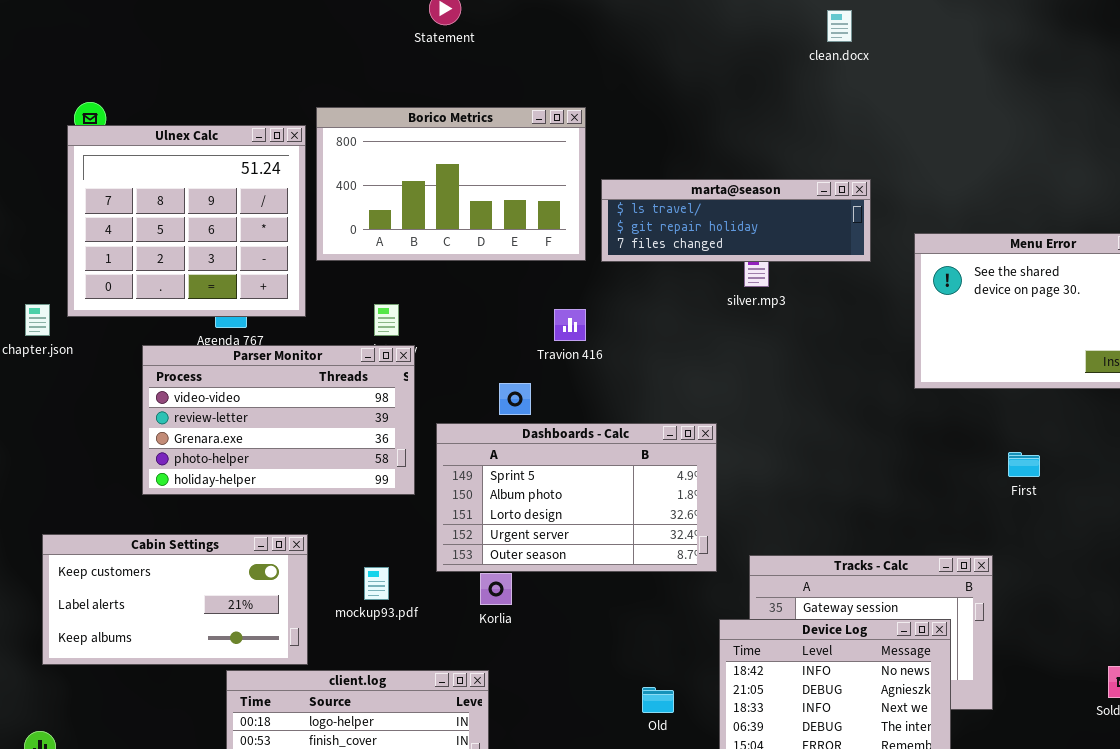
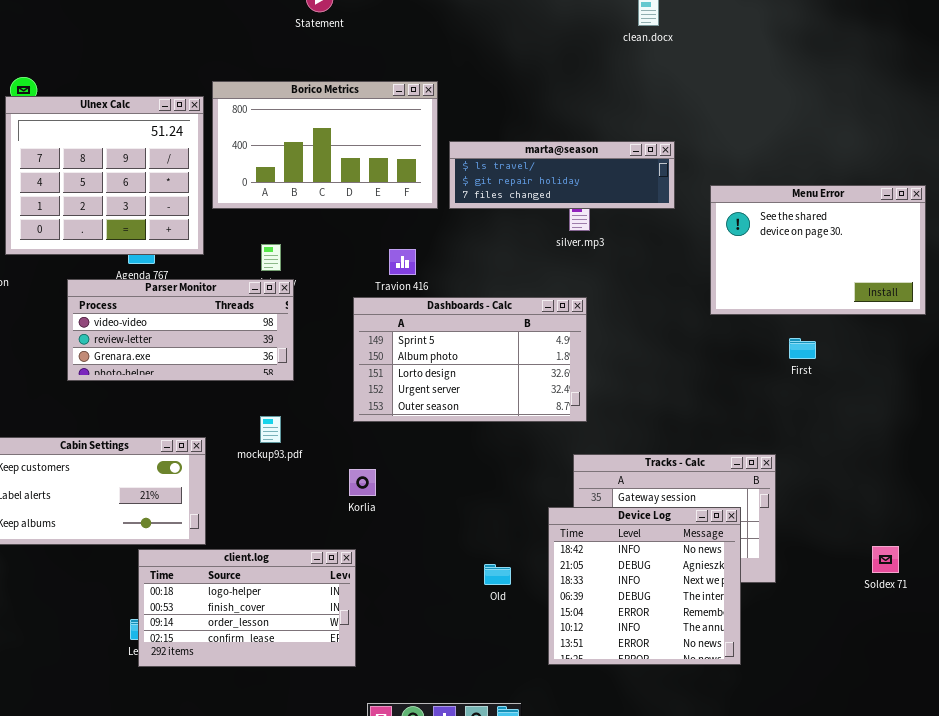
Travion 416: [554,309,586,341] -> [389,249,416,275], moved
Parser Monitor: [142,345,415,495] -> [67,279,294,381], resized
Dashboards - Calc: [436,423,717,572] -> [353,297,587,422], moved
First: [1008,452,1040,477] -> [789,338,816,359], moved
mockup93.pdf: [364,567,389,600] -> [260,416,281,443], moved

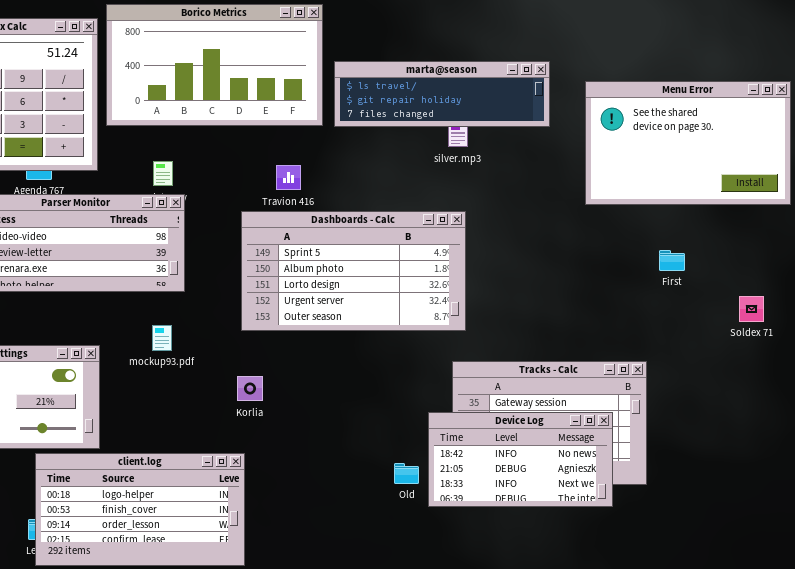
Menu Error: [710,185,926,315] -> [585,81,791,205], moved
Device Log: [548,507,741,665] -> [428,412,613,507], resized
Soldex 71: [872,546,899,573] -> [739,296,764,322], moved
Old: [484,564,511,585] -> [394,463,419,484], moved

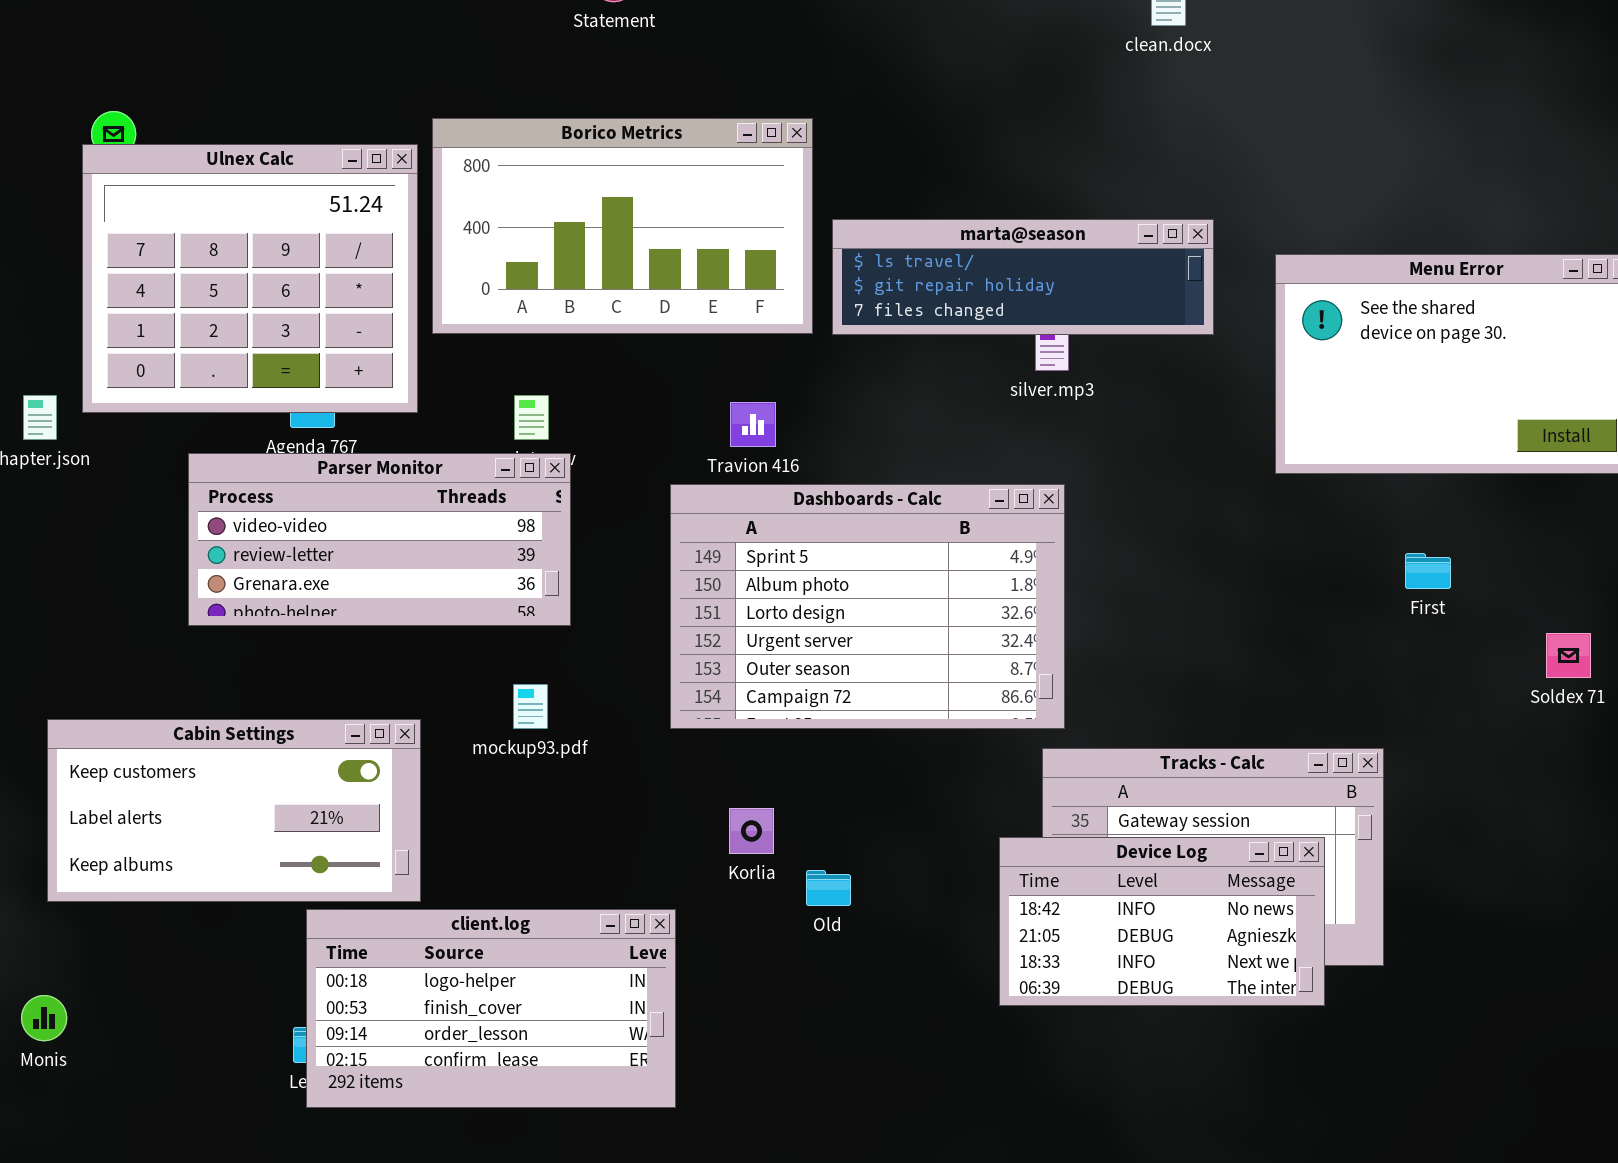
Dashboards - Calc: [241,211,466,331] -> [670,484,1065,729], resized
Korlia: [237,376,263,401] -> [729,808,774,854], moved
Old: [394,463,419,484] -> [806,870,851,906], moved

